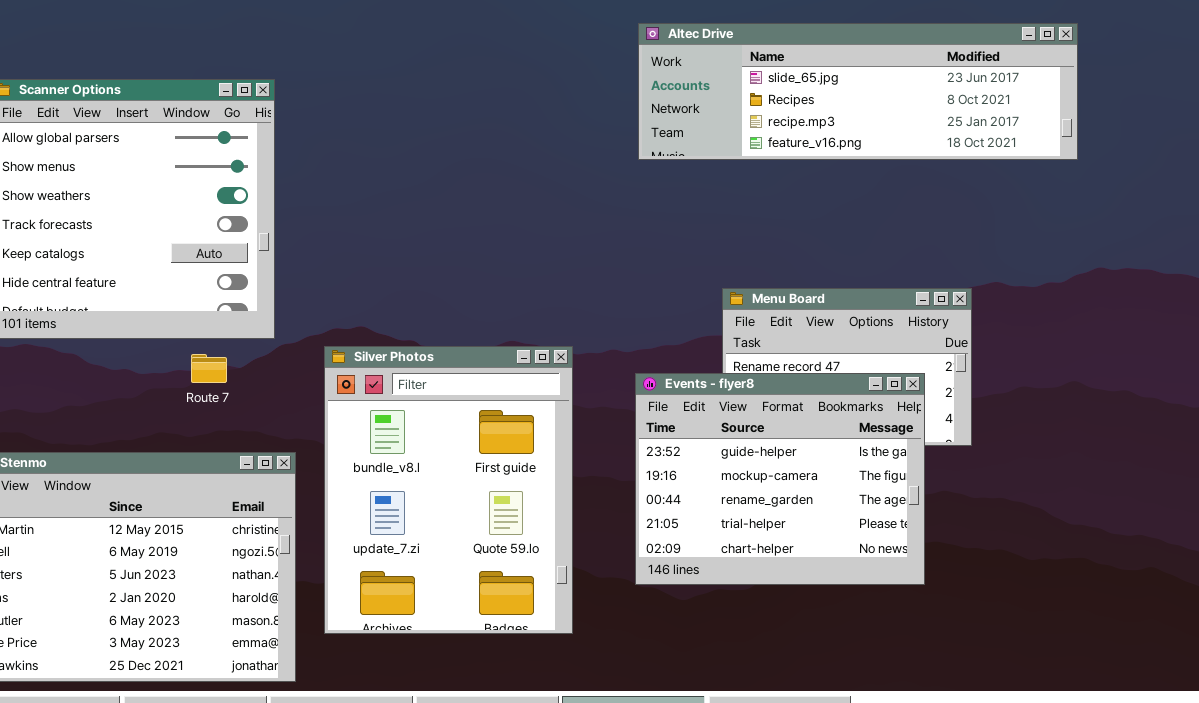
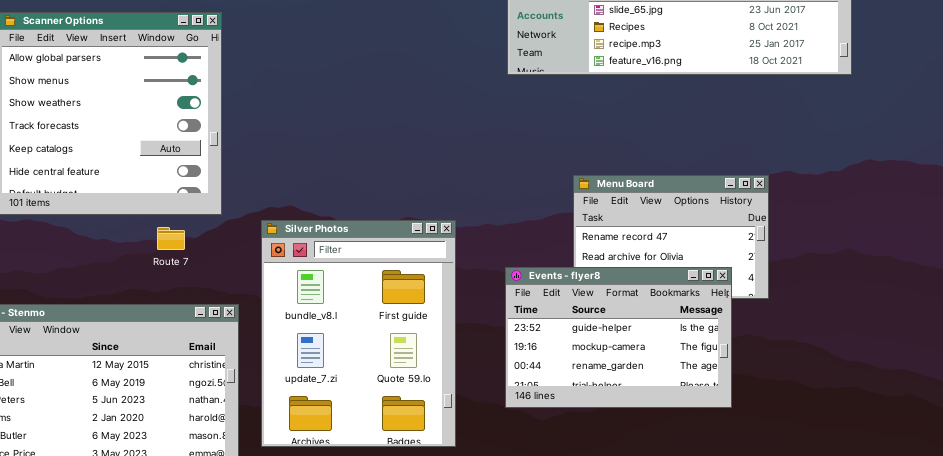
Events - flyer8: [635,373,925,585] -> [505,267,732,408], resized

